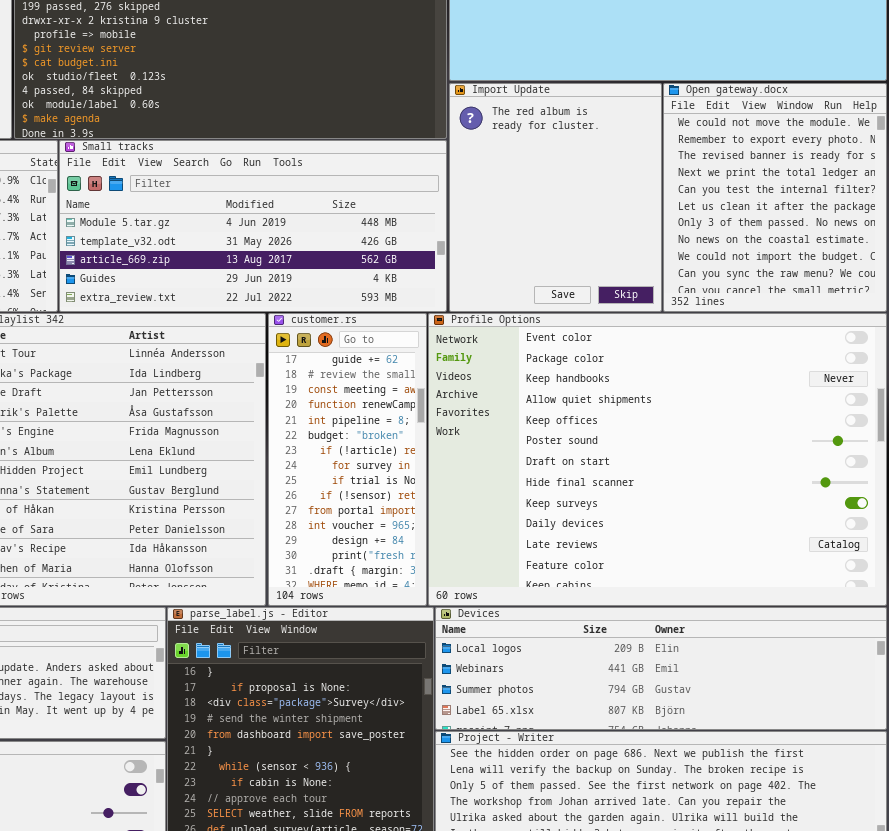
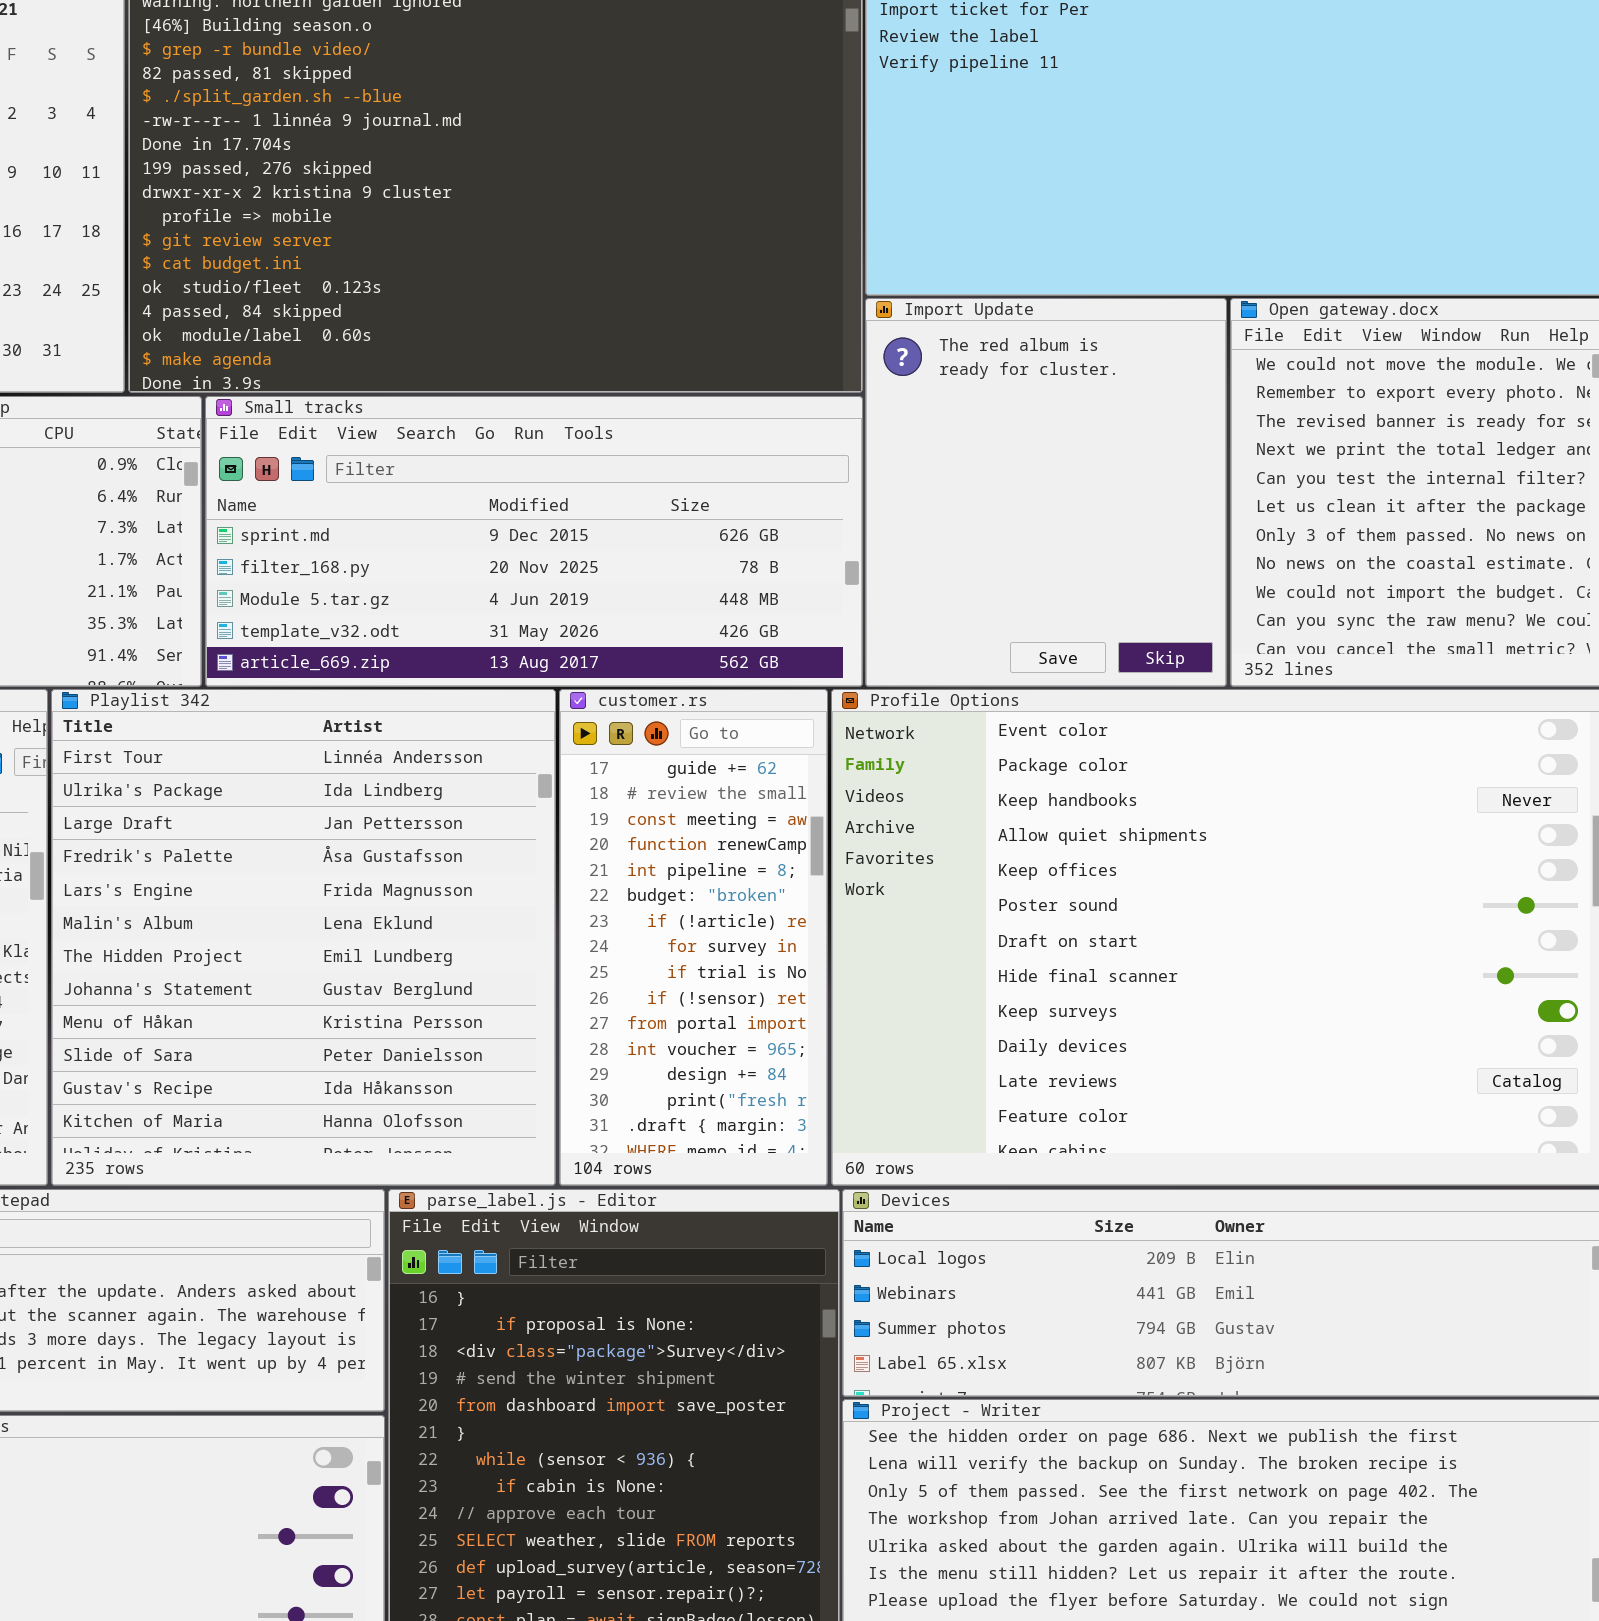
Small tracks: [59,140,447,312] -> [205,396,863,687], scrolled up 2 rows

